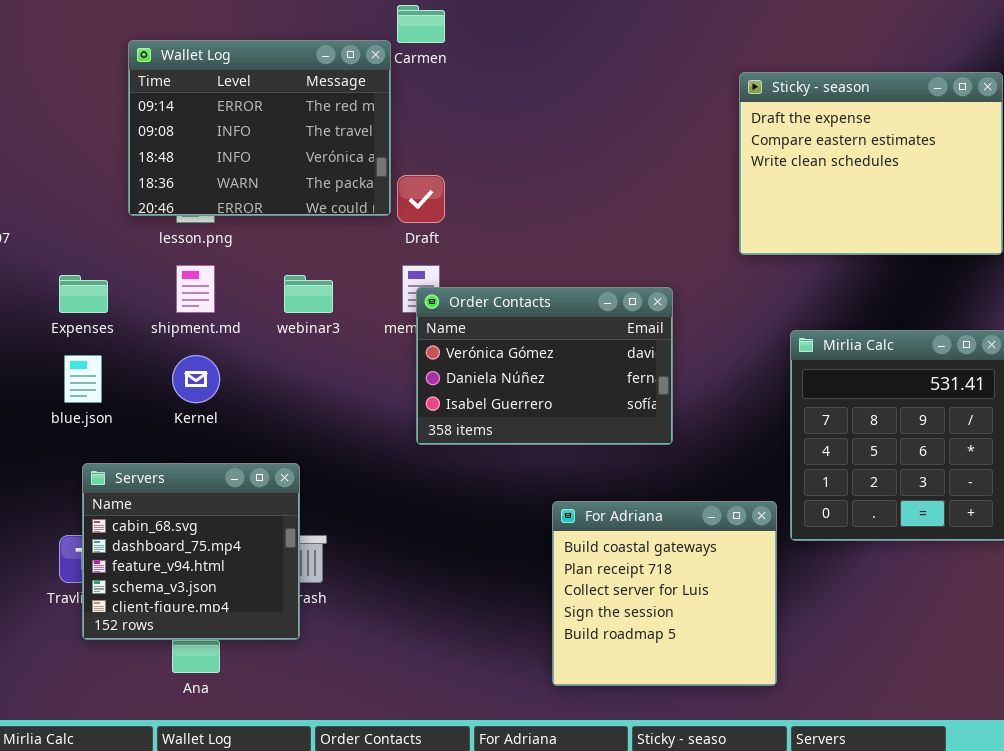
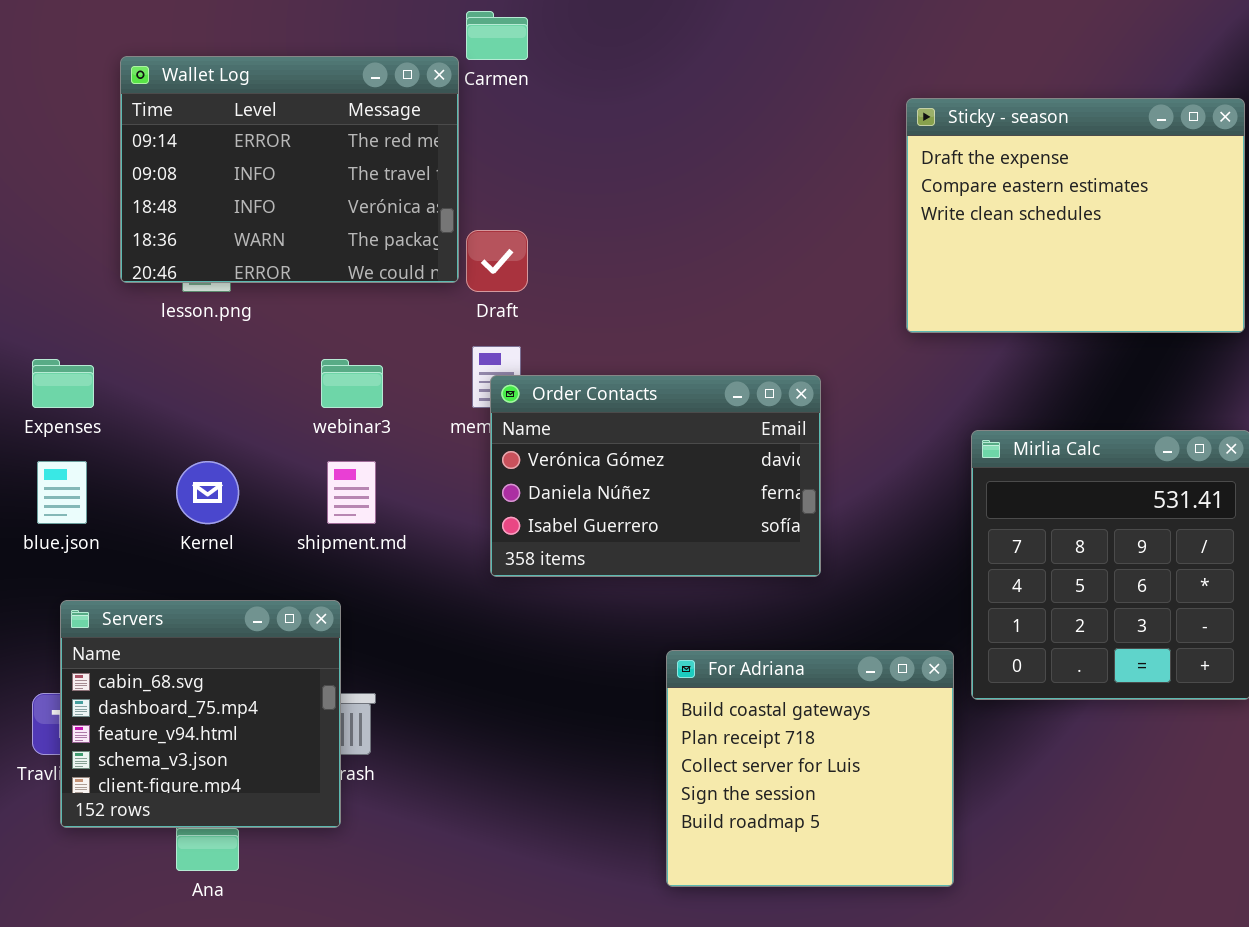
shipment.md: [176,265,215,313] -> [327,461,376,524], moved

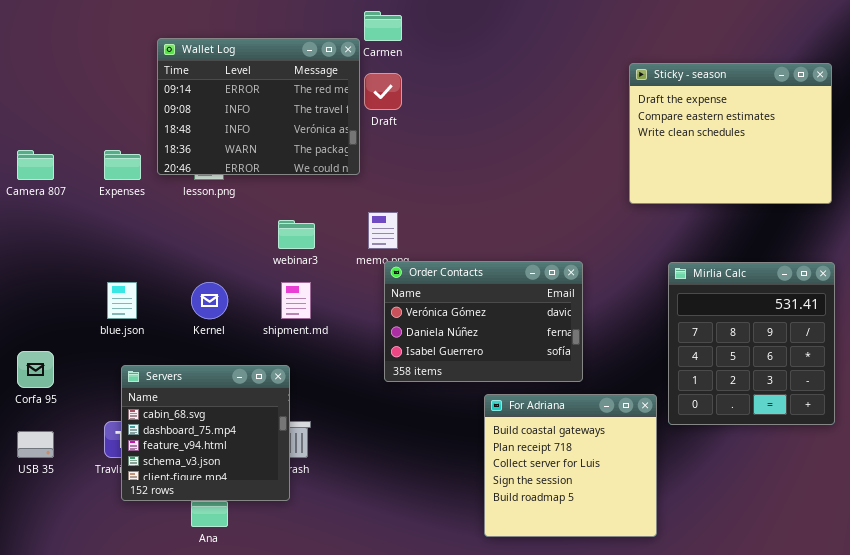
Draft: [466,230,528,292] -> [364,73,402,110], moved
Expenses: [32,359,94,408] -> [104,150,141,180], moved
Order Contacts: [490,375,821,577] -> [384,261,583,382], moved

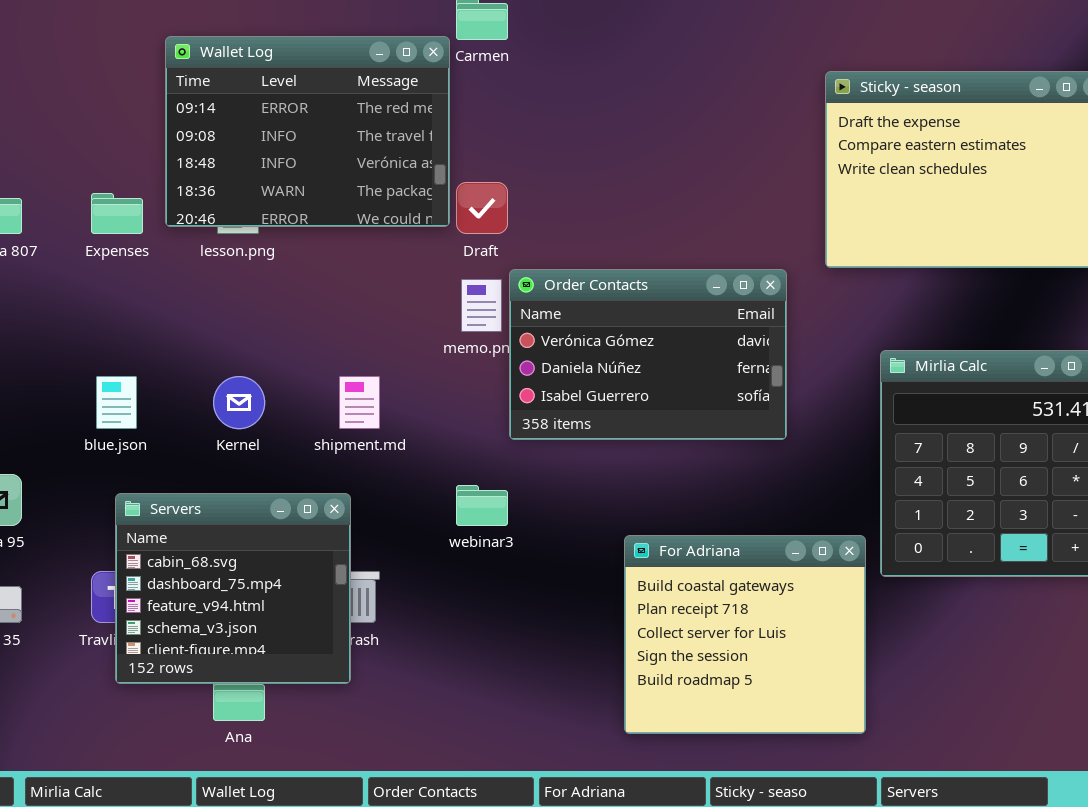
Draft: [364,73,402,110] -> [456,182,508,234], moved
webinar3: [278,220,315,249] -> [456,485,508,526], moved
Order Contacts: [384,261,583,382] -> [509,269,787,440], moved

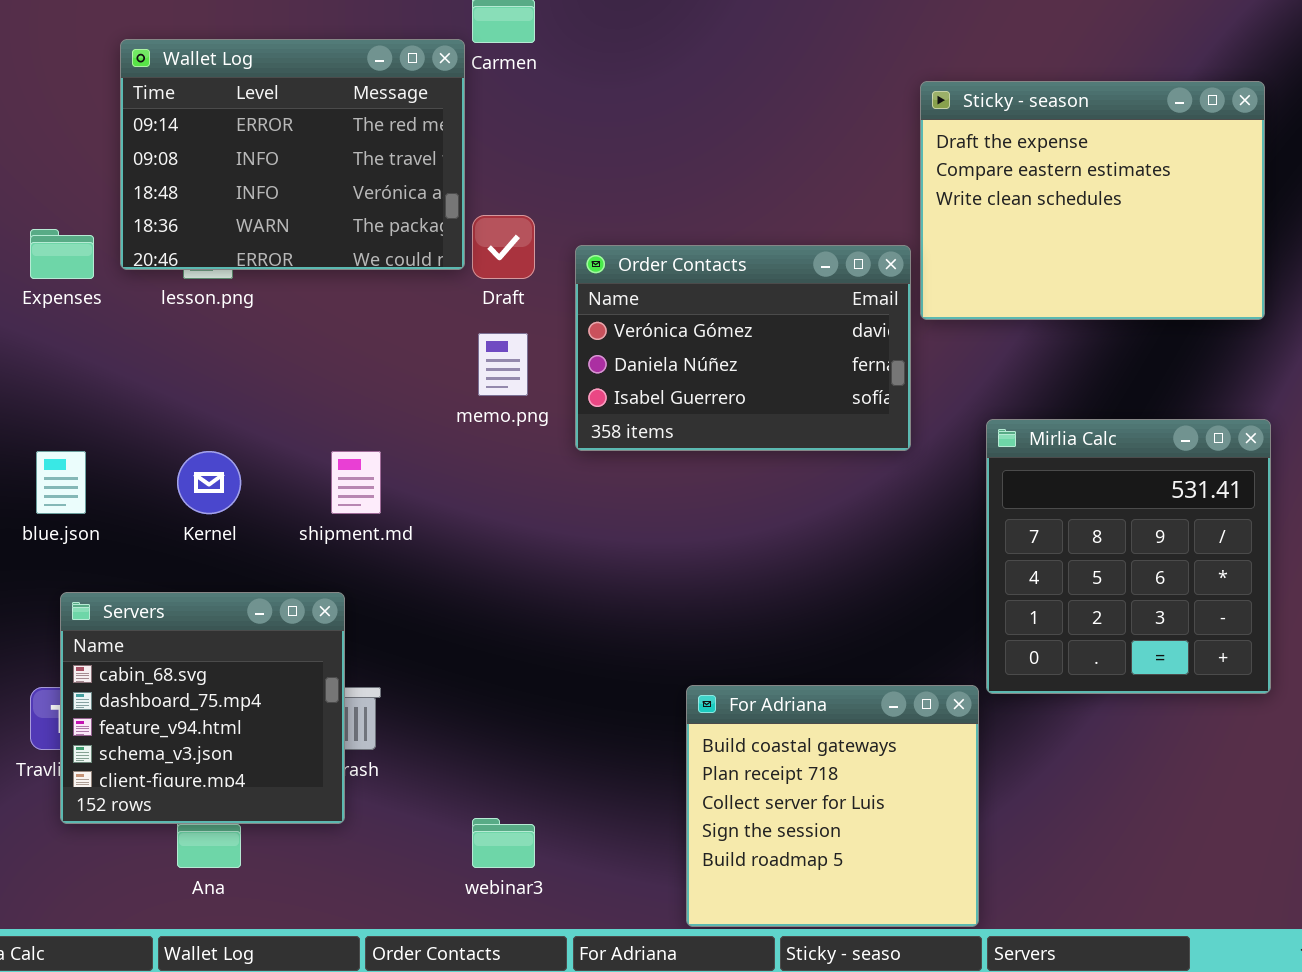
Order Contacts: [509,269,787,440] -> [575,245,911,451], moved
webinar3: [456,485,508,526] -> [472,818,535,868], moved
For Adriana: [624,535,866,734] -> [686,685,979,927], moved

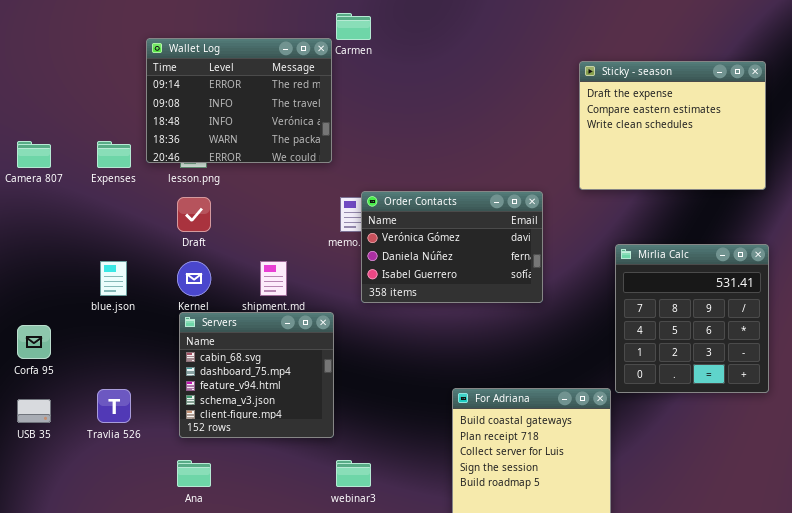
Draft: [472,215,535,279] -> [177,197,211,232], moved
Order Contacts: [575,245,911,451] -> [361,191,543,303], moved
Servers: [60,592,345,824] -> [179,312,334,438], moved

